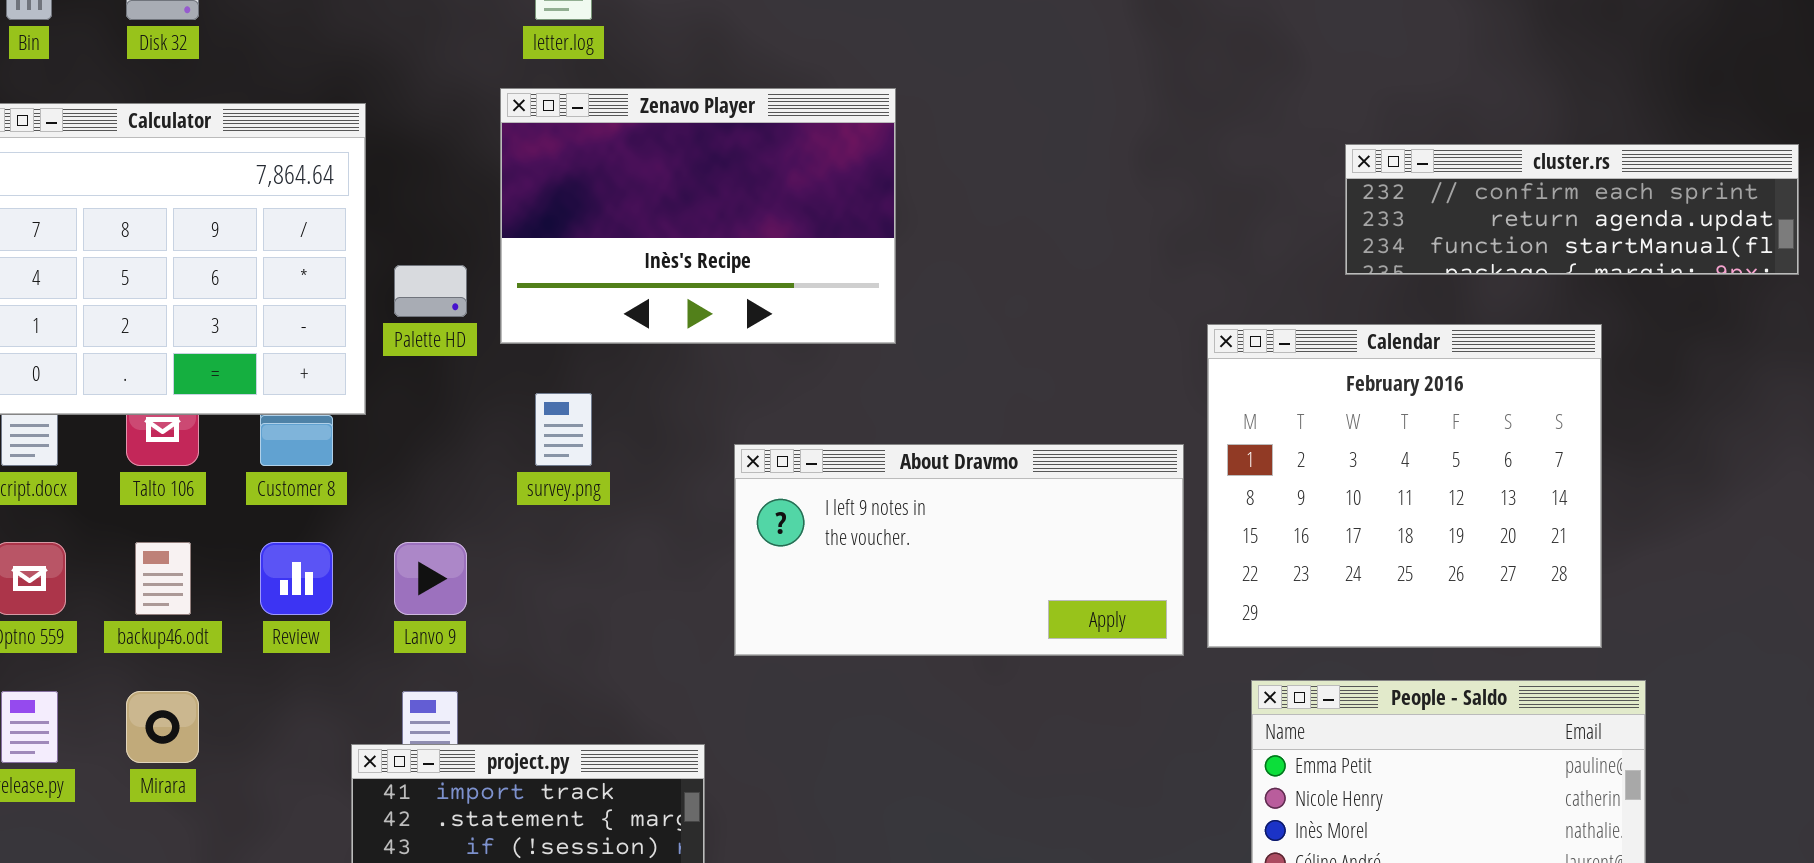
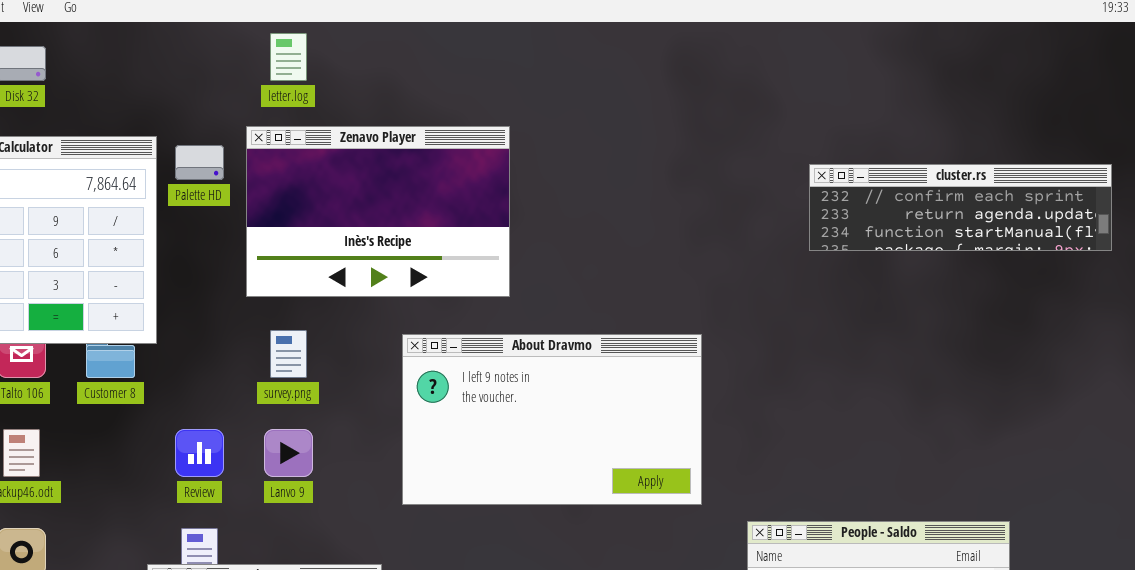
Palette HD: [394,265,467,317] -> [175,145,224,180], moved
Calendar: [1207,324,1602,648] -> none, closed
About Dravmo: [734,444,1184,656] -> [402,334,702,505], resized
Review: [260,542,333,615] -> [175,429,224,477], moved
Lanvo 9: [394,542,467,615] -> [264,429,313,477], moved

